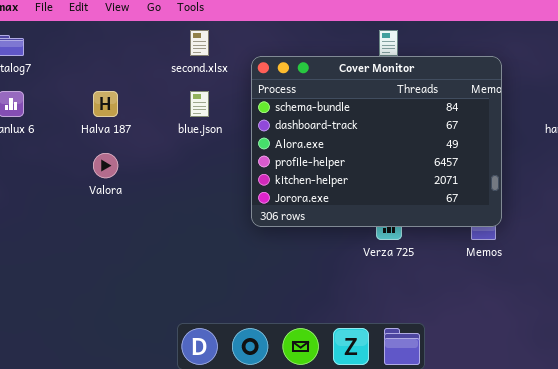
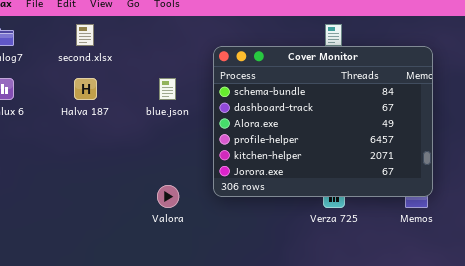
second.xlsx: [190,30,209,56] -> [76,24,94,46], moved
Valora: [93,153,118,178] -> [157,185,179,208], moved

